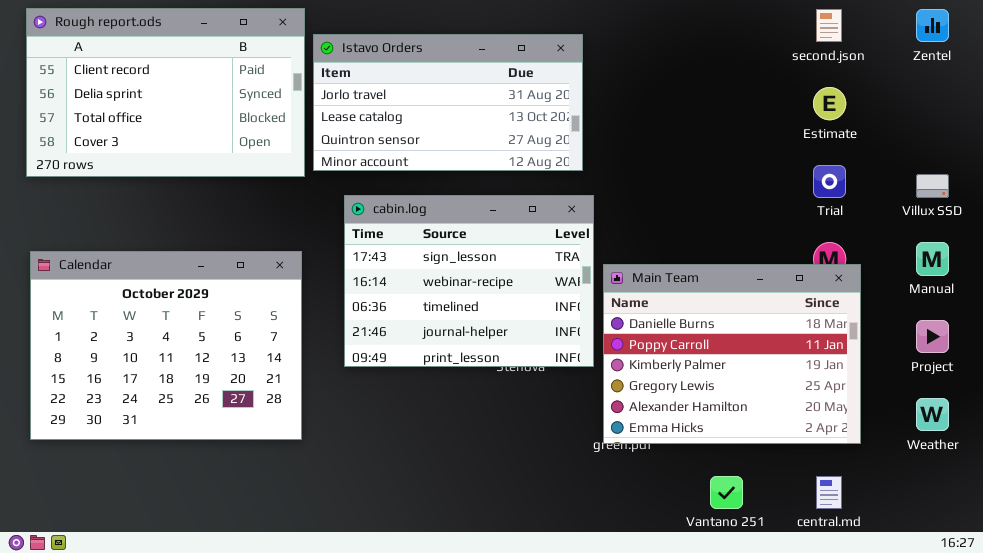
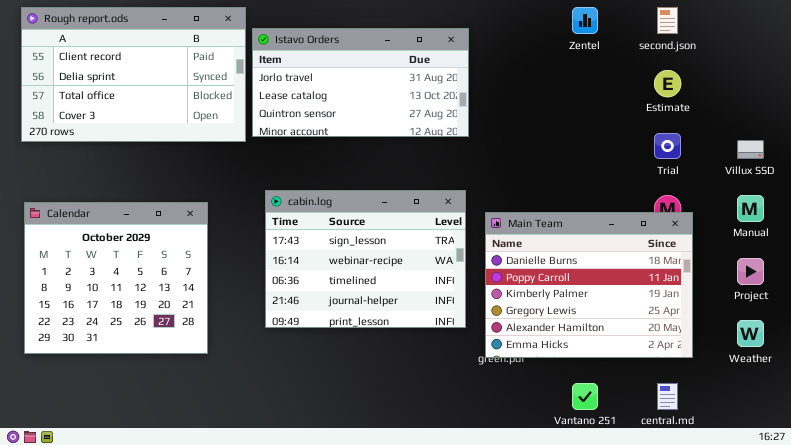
Zentel: [916,9,949,42] -> [572,7,598,34], moved
cabin.log: [344,195,594,367] -> [265,190,466,328], moved
Calendar: [30,251,302,440] -> [24,202,208,354], resized

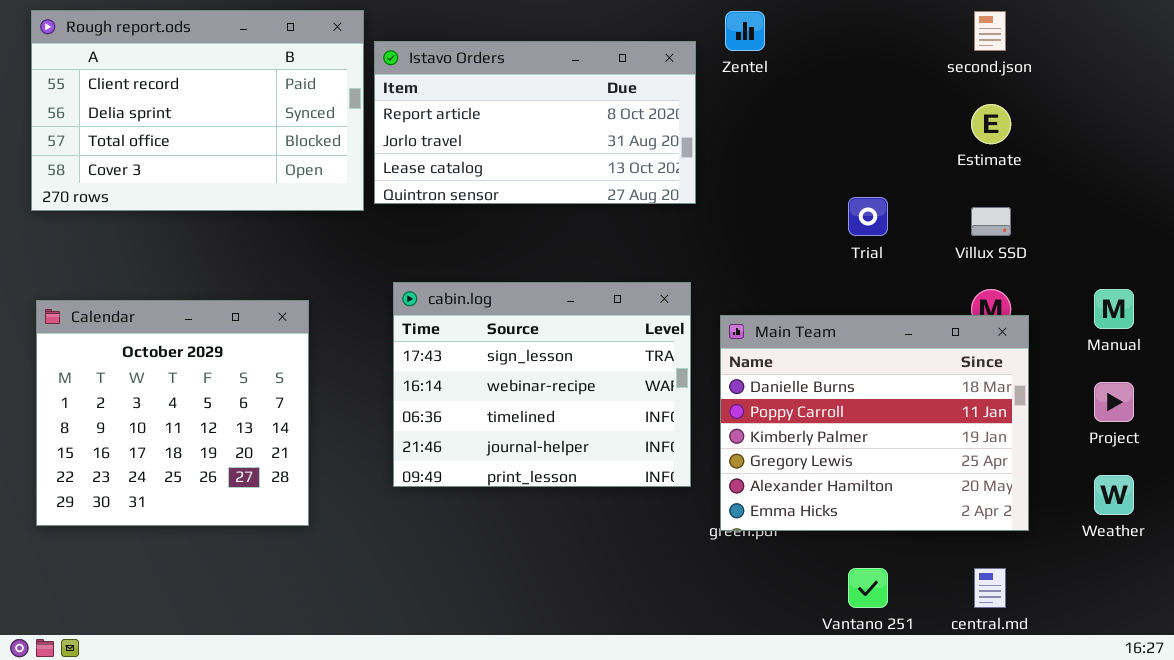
Zentel: [572,7,598,34] -> [725,11,765,51], moved
Istavo Orders: [252,28,469,137] -> [374,41,696,204], scrolled up 1 row
Trial: [654,133,681,159] -> [848,197,888,236], moved
Villux SSD: [737,140,764,159] -> [971,207,1011,236], moved

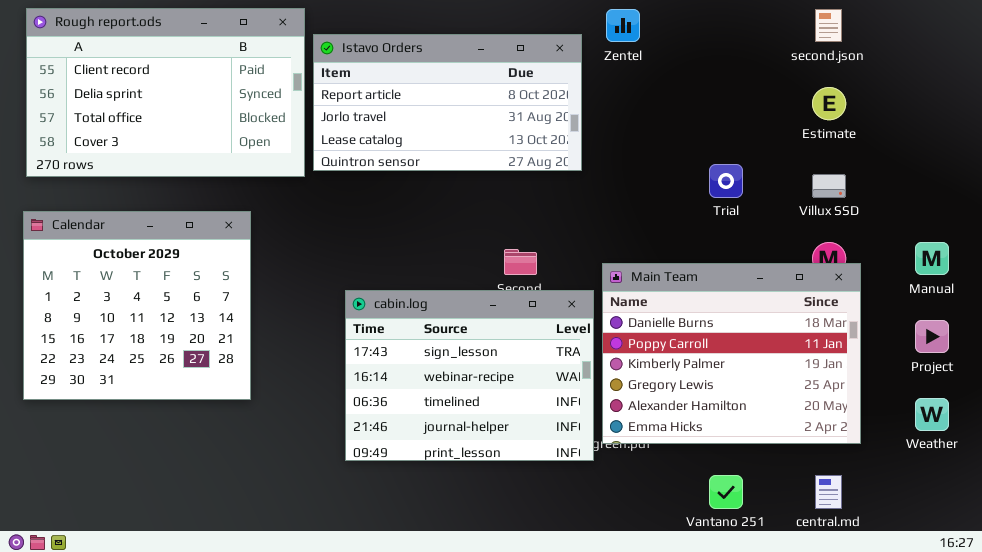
cabin.log: [393,282,691,487] -> [345,290,594,461], moved
Calendar: [36,300,309,526] -> [23,211,251,400], moved

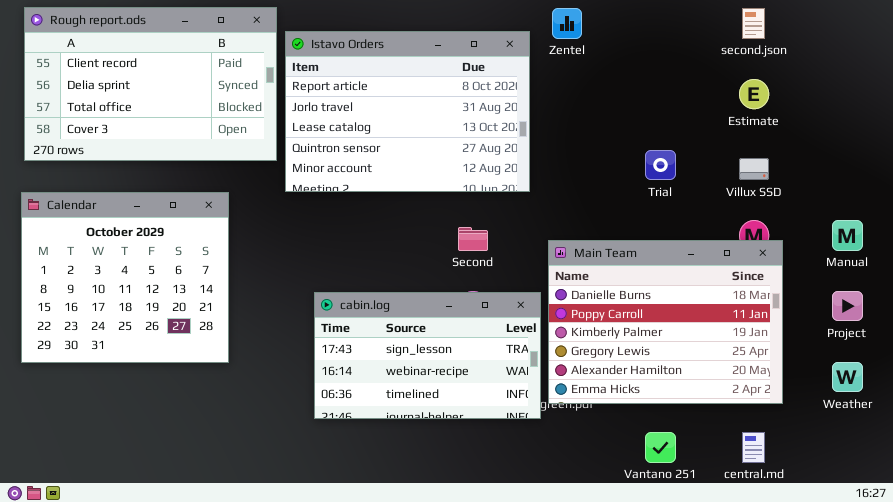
Istavo Orders: [313,34,582,171] -> [285,31,530,192], resized
cabin.log: [345,290,594,461] -> [314,292,541,419], resized

